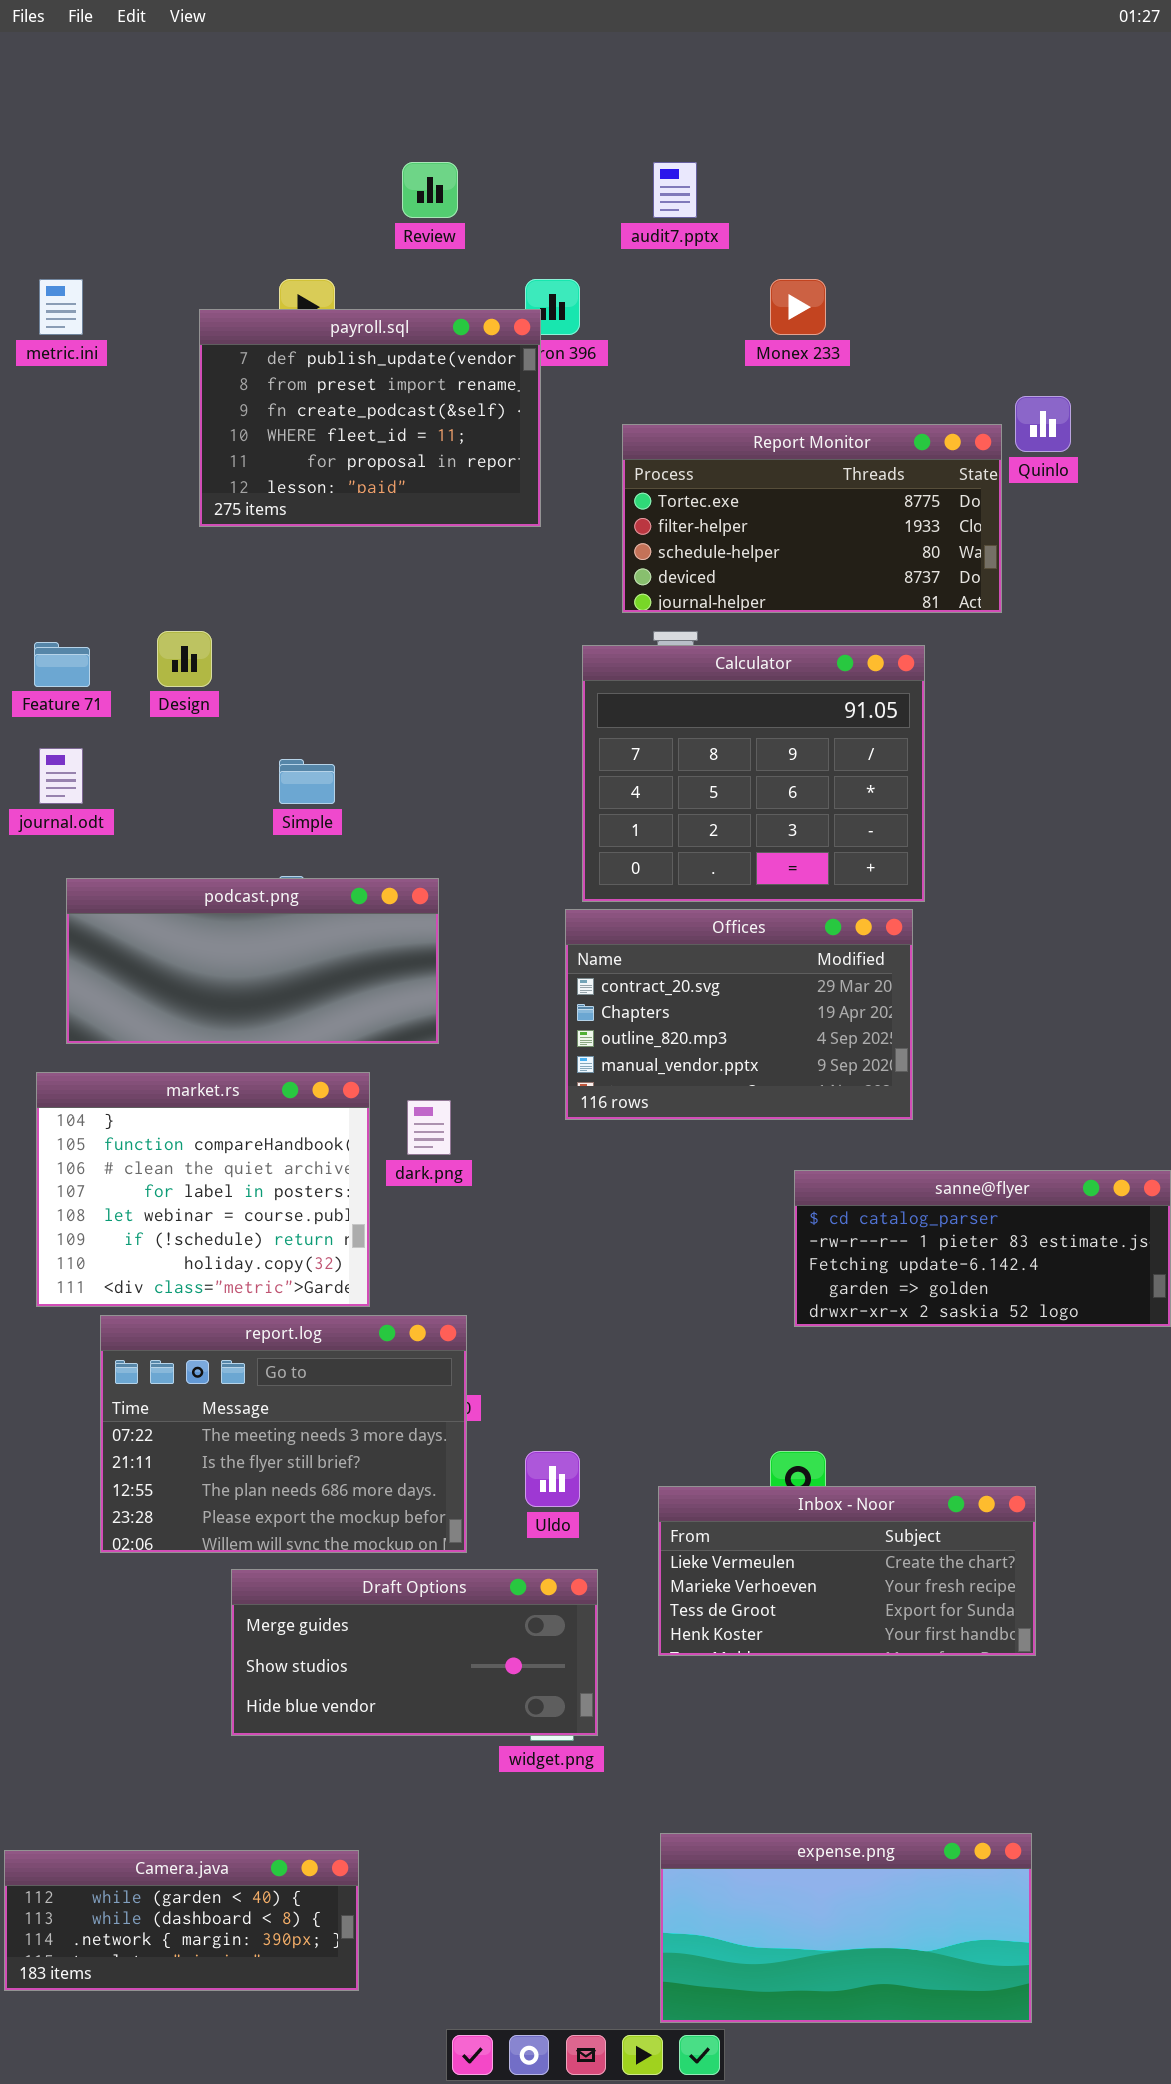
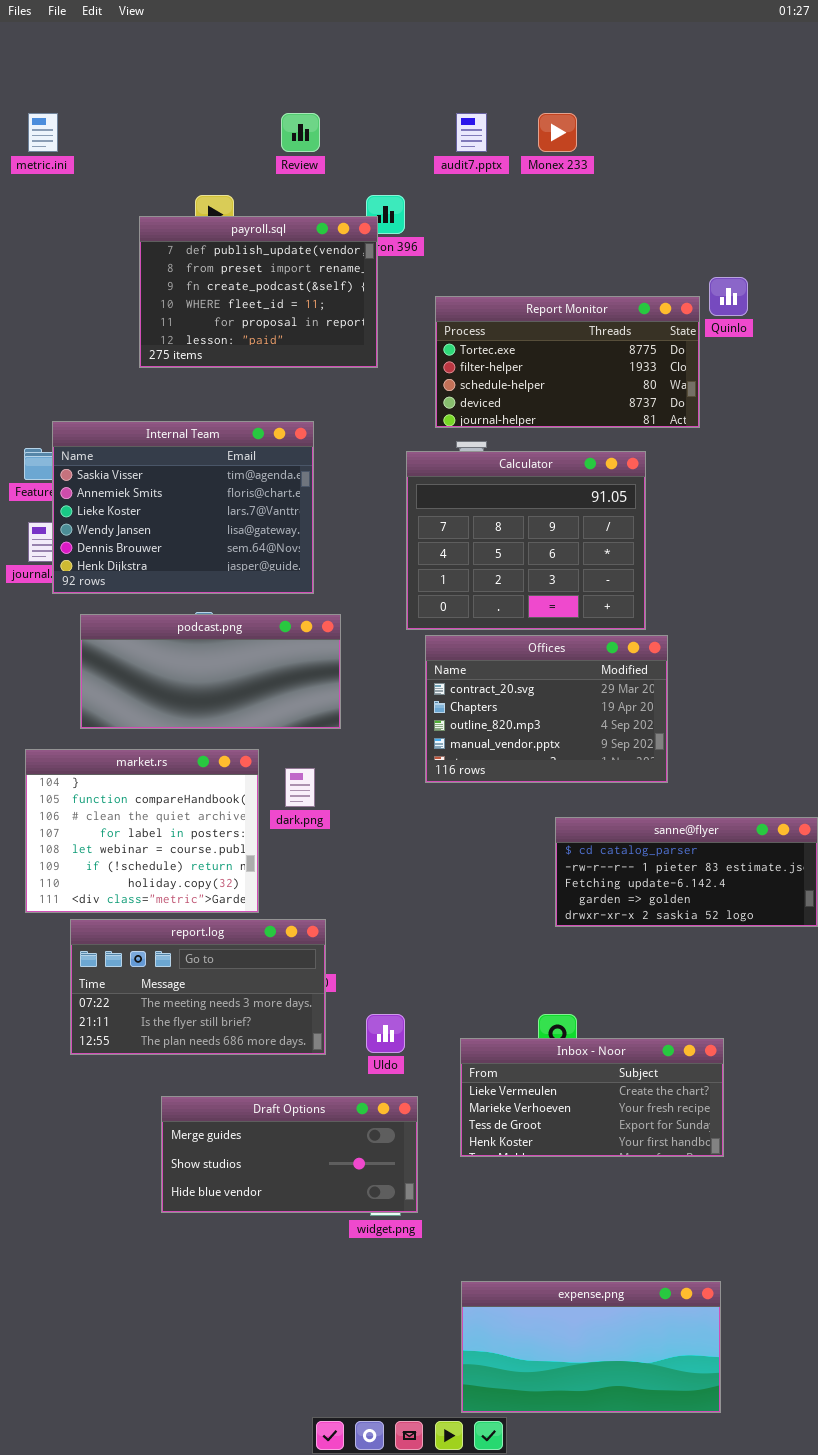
metric.ini: [39,279,83,335] -> [28,113,58,152], moved
Monex 233: [770,279,826,335] -> [538,113,577,152], moved
Internal Team: none -> [52,421,314,594], opened
podcast.png: [66,878,439,1044] -> [80,614,341,729], moved
Offices: [565,909,913,1120] -> [425,635,668,783], moved
report.log: [100,1315,467,1553] -> [70,919,326,1055], resized
Camera.java: [4,1850,359,1991] -> none, closed

